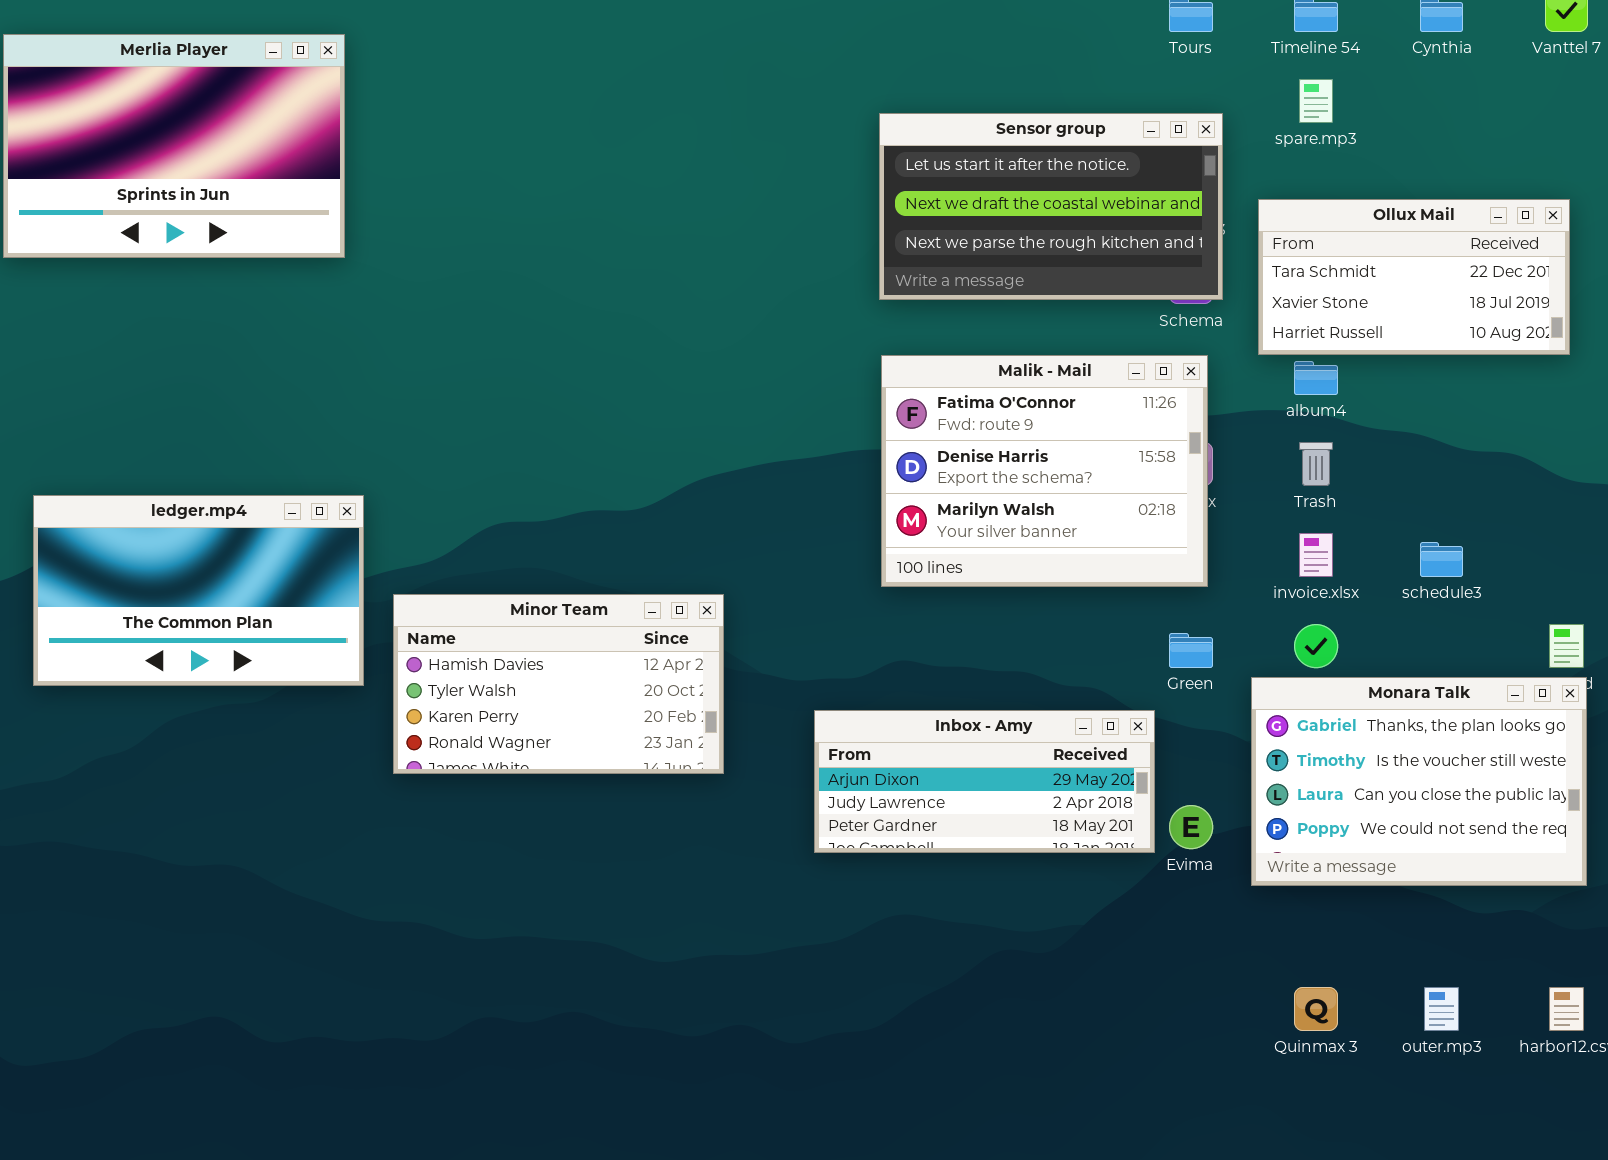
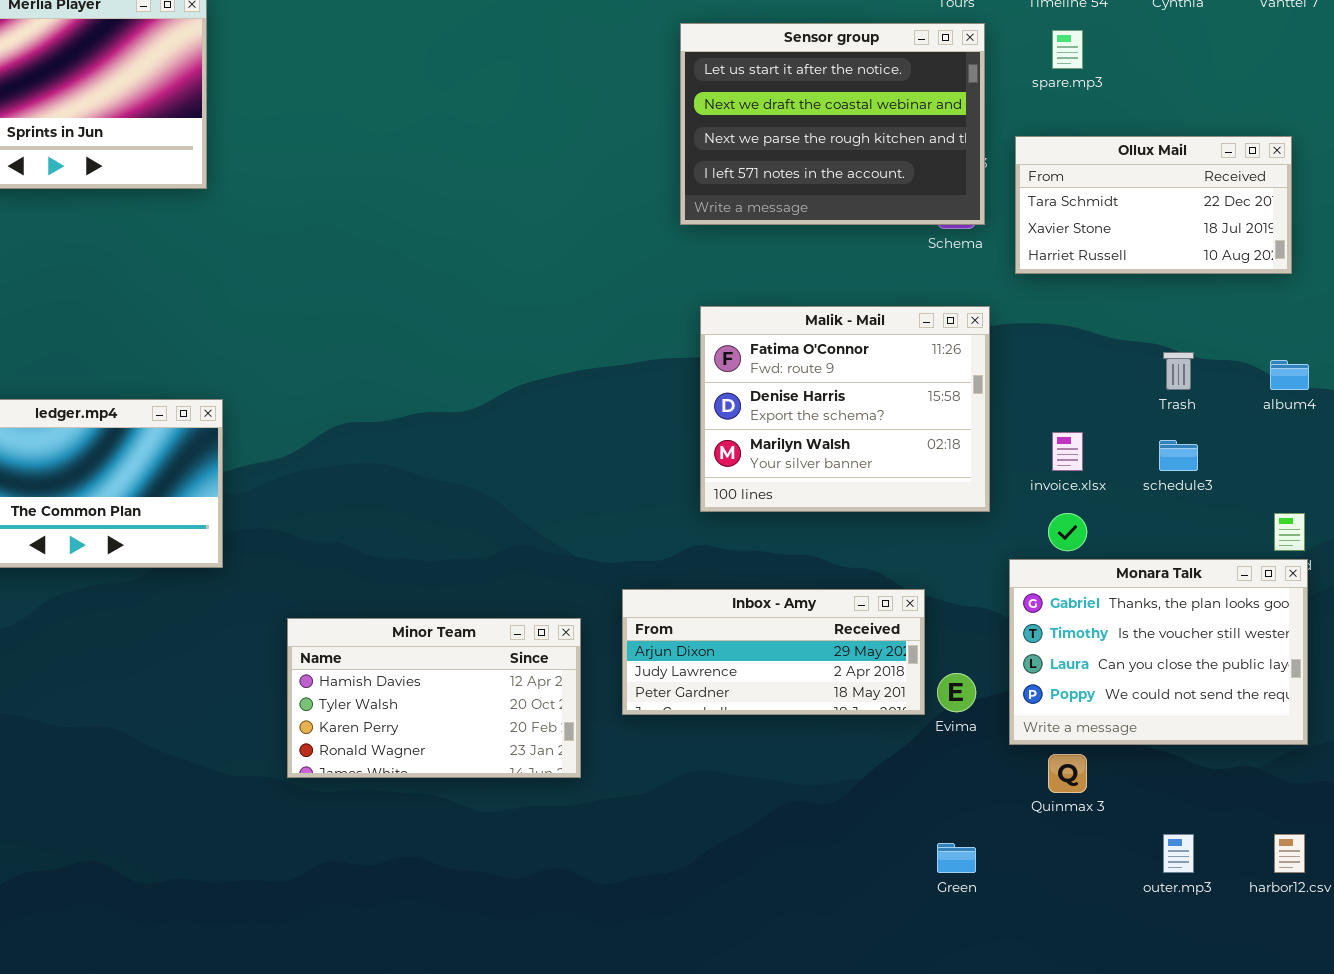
Sensor group: [879,113,1223,300] -> [680,23,985,225], resized
Malik - Mail: [881,355,1208,587] -> [700,306,990,512], moved
album4: [1294,361,1338,395] -> [1270,360,1309,390], moved
Trash: [1299,442,1333,486] -> [1163,352,1194,390], moved
Minor Team: [393,594,724,774] -> [287,618,581,778], moved
Green: [1169,633,1213,668] -> [937,843,976,873], moved
Quinmax 3: [1294,987,1338,1031] -> [1048,754,1087,793], moved

